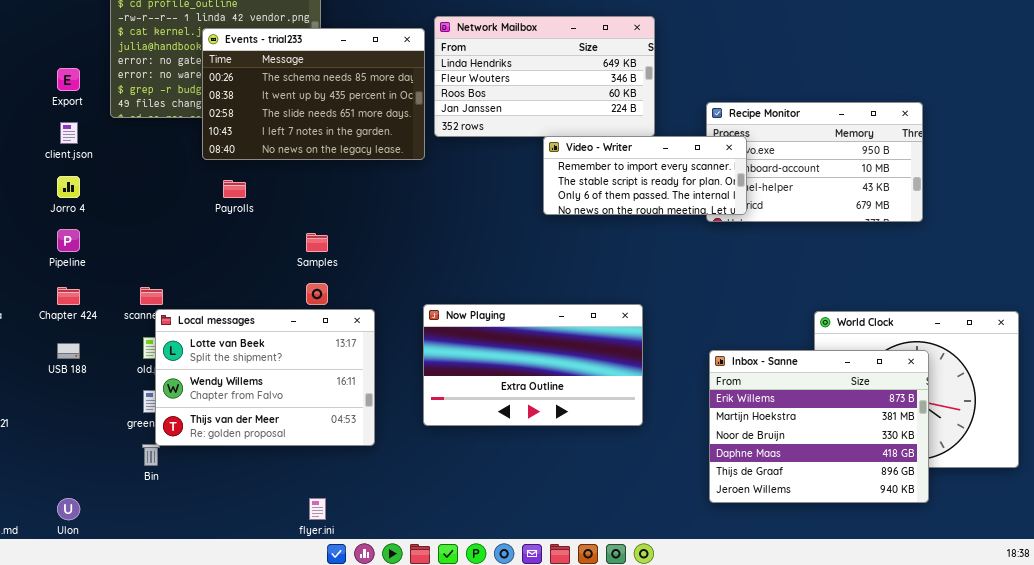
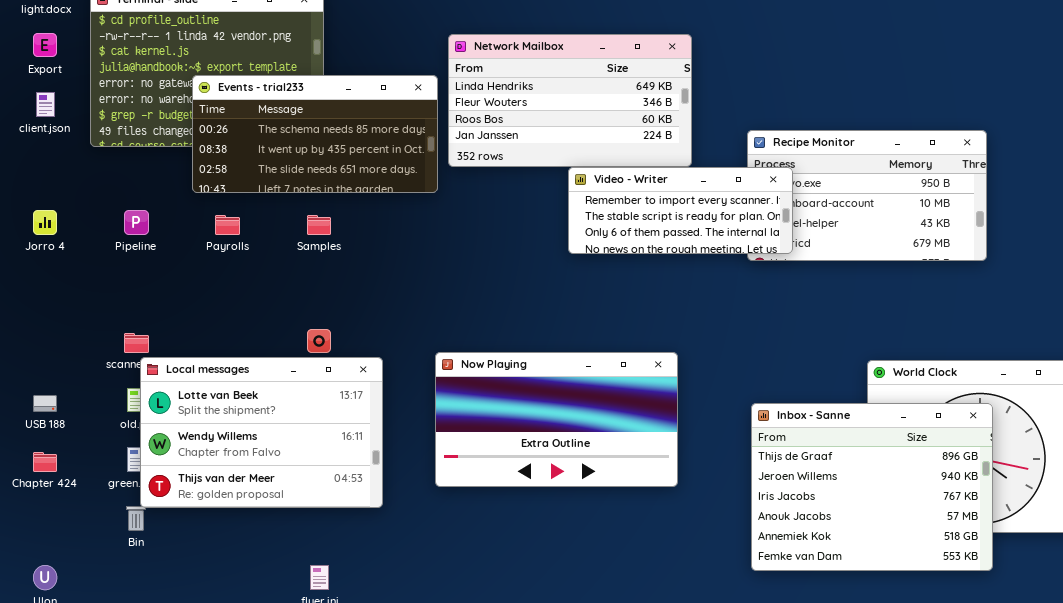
Events - trial233: [202,28,425,160] -> [192,75,438,193], resized
Export: [57,68,80,91] -> [33,33,57,57], moved
client.json: [60,122,78,144] -> [36,92,55,117], moved
Pipeline: [57,229,80,252] -> [124,210,149,235], moved
Samples: [306,233,328,252] -> [307,215,331,235], moved
Chapter 424: [57,287,80,305] -> [33,452,57,472], moved
Inbox - Sanne: [709,350,929,503] -> [751,403,993,571], scrolled down 4 rows

